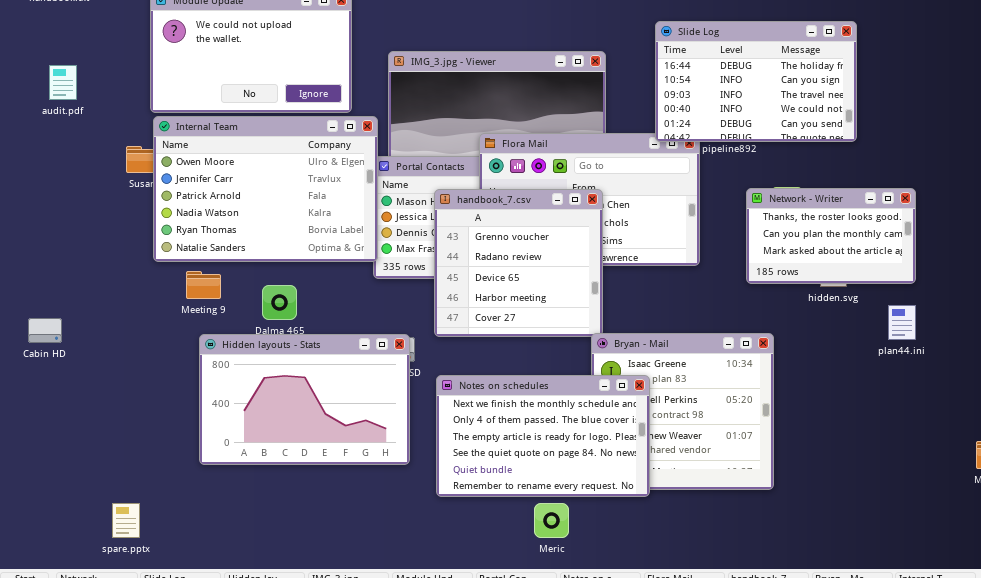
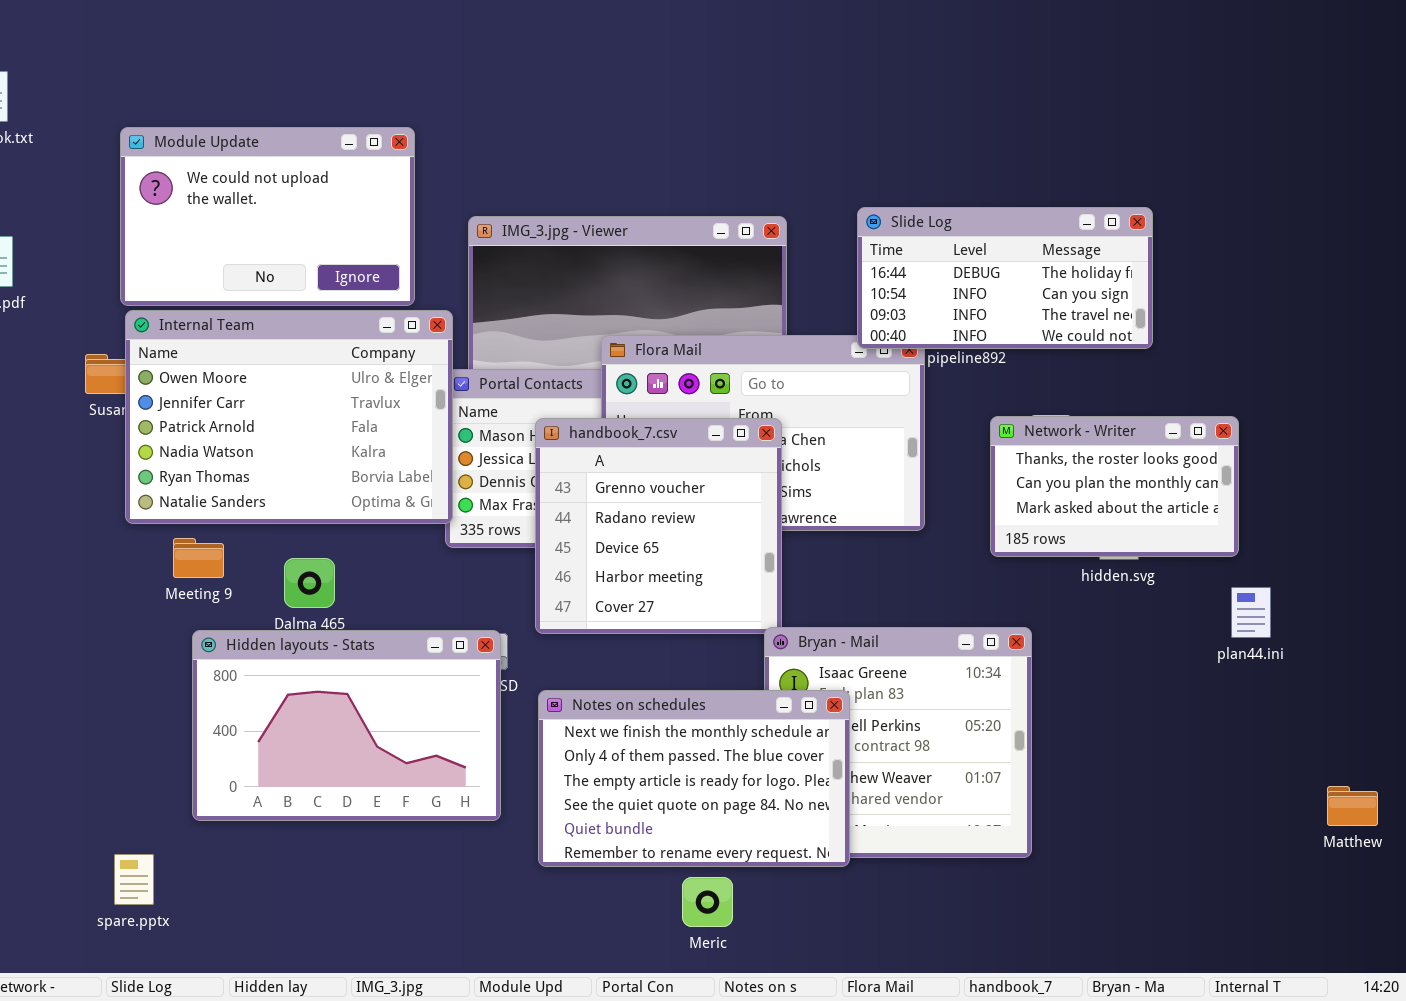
Slide Log: [655,21,857,142] -> [857,207,1153,349], resized
plan44.ini: [888,305,916,340] -> [1231,587,1271,638], moved
spare.pptx: [112,503,140,538] -> [114,854,154,905], moved

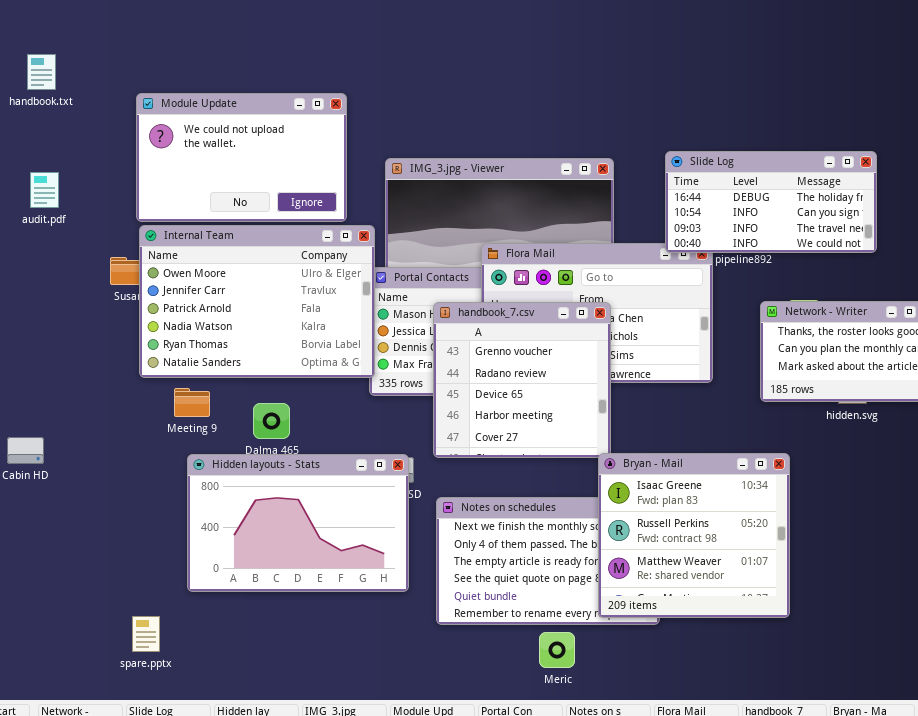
Bryan - Mail: [764,627,1032,858] -> [598,453,790,618], raised

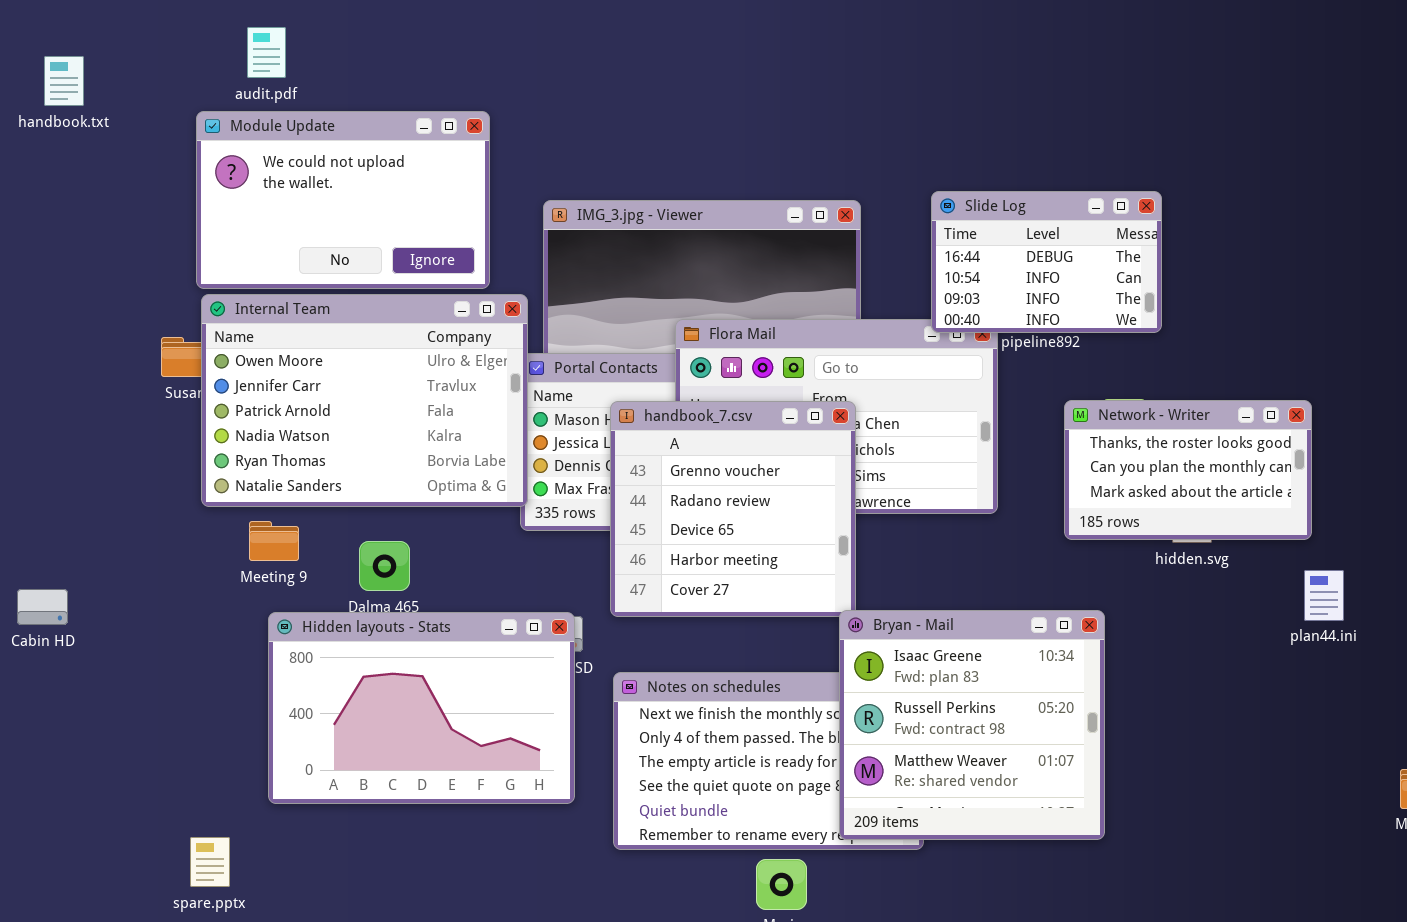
Slide Log: [665,151,877,253] -> [931,191,1162,333], resized
audit.pdf: [30,172,59,208] -> [247,27,286,78], moved

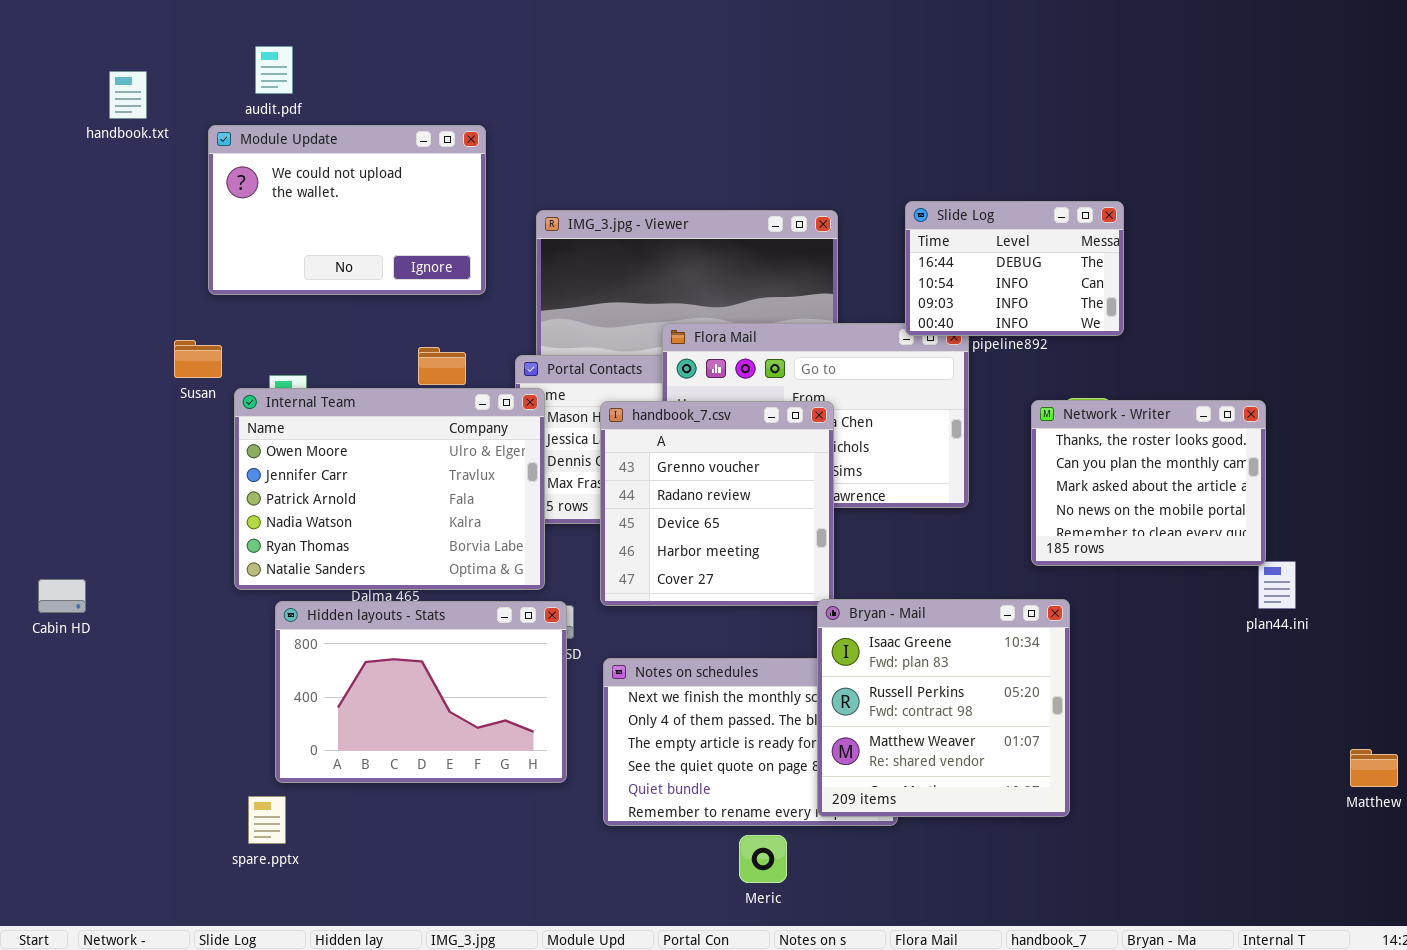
handbook.txt: [44,56,84,106] -> [109,71,147,119], moved
Internal Team: [201,294,528,507] -> [234,388,545,590], moved
Network - Writer: [1064,400,1312,540] -> [1031,400,1266,566], resized
spare.pptx: [190,837,230,887] -> [248,796,286,844], moved

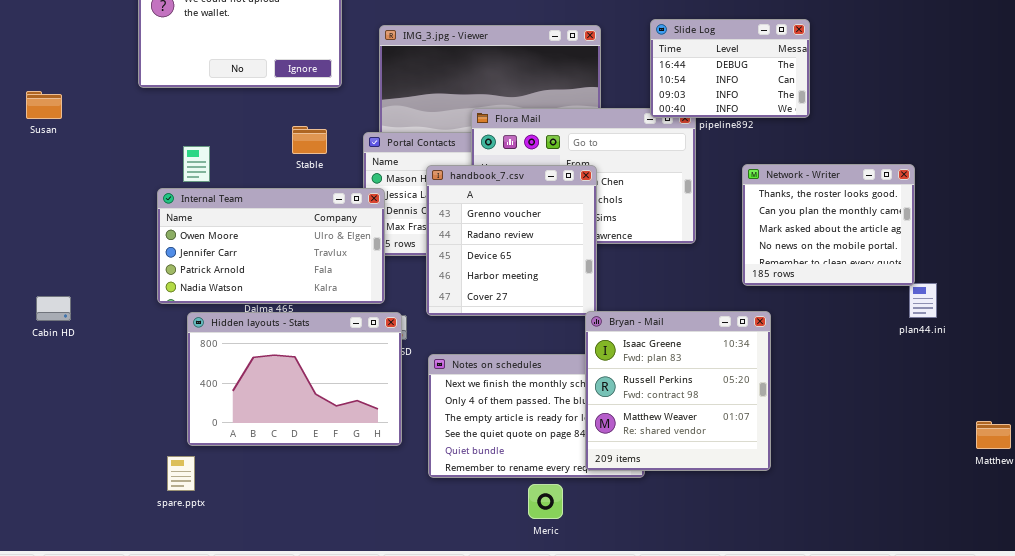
Susan: [174,340,222,378] -> [26,91,62,119], moved
Internal Team: [234,388,545,590] -> [157,188,385,304], resized
Cabin HD: [38,579,86,613] -> [36,296,71,321], moved

